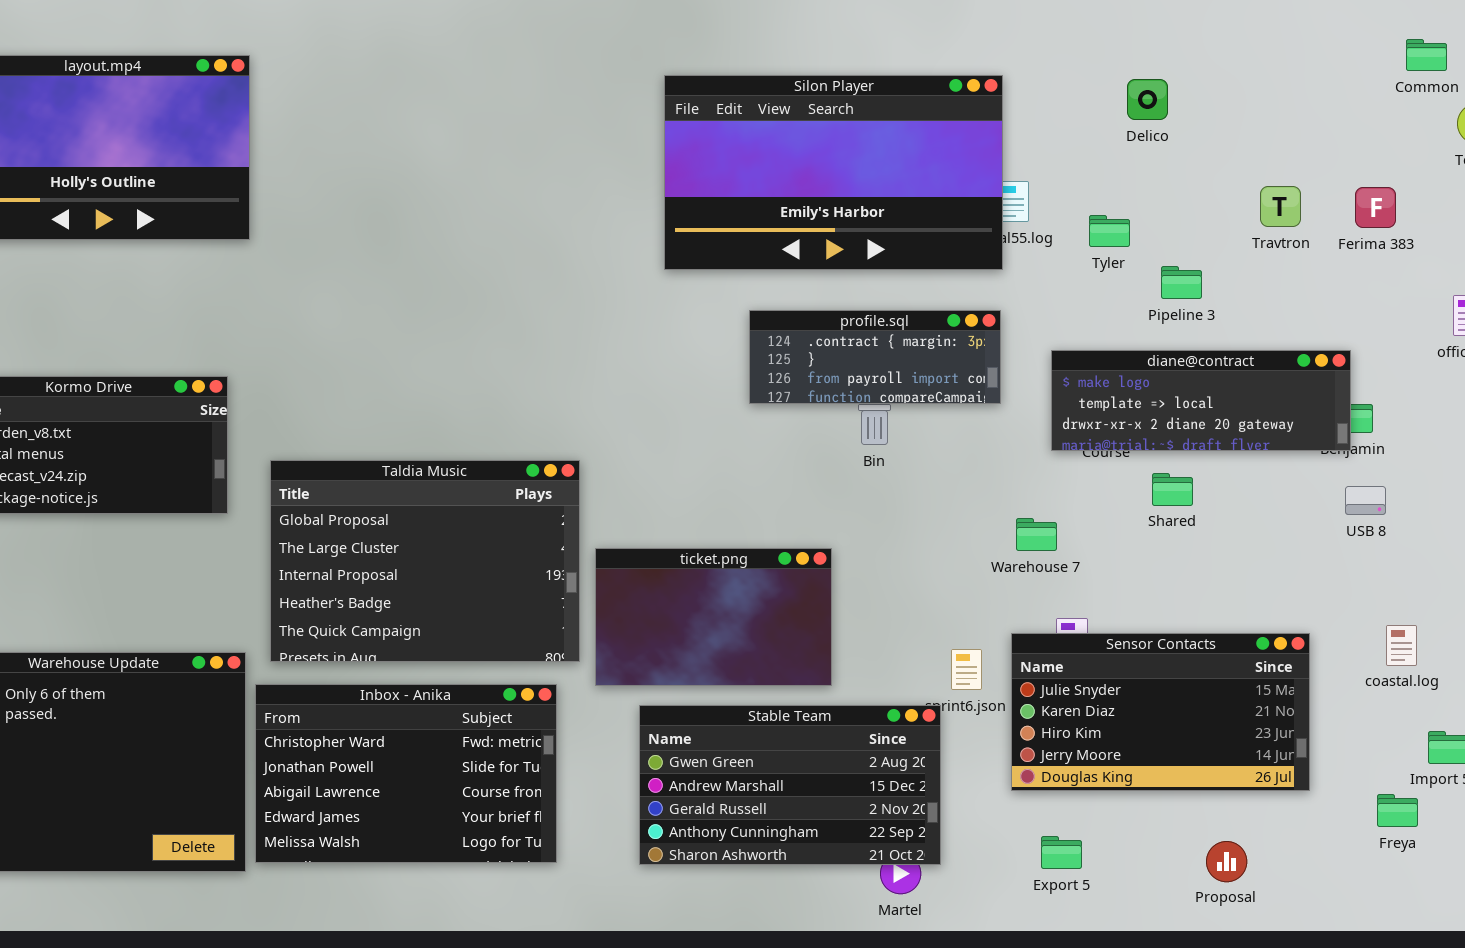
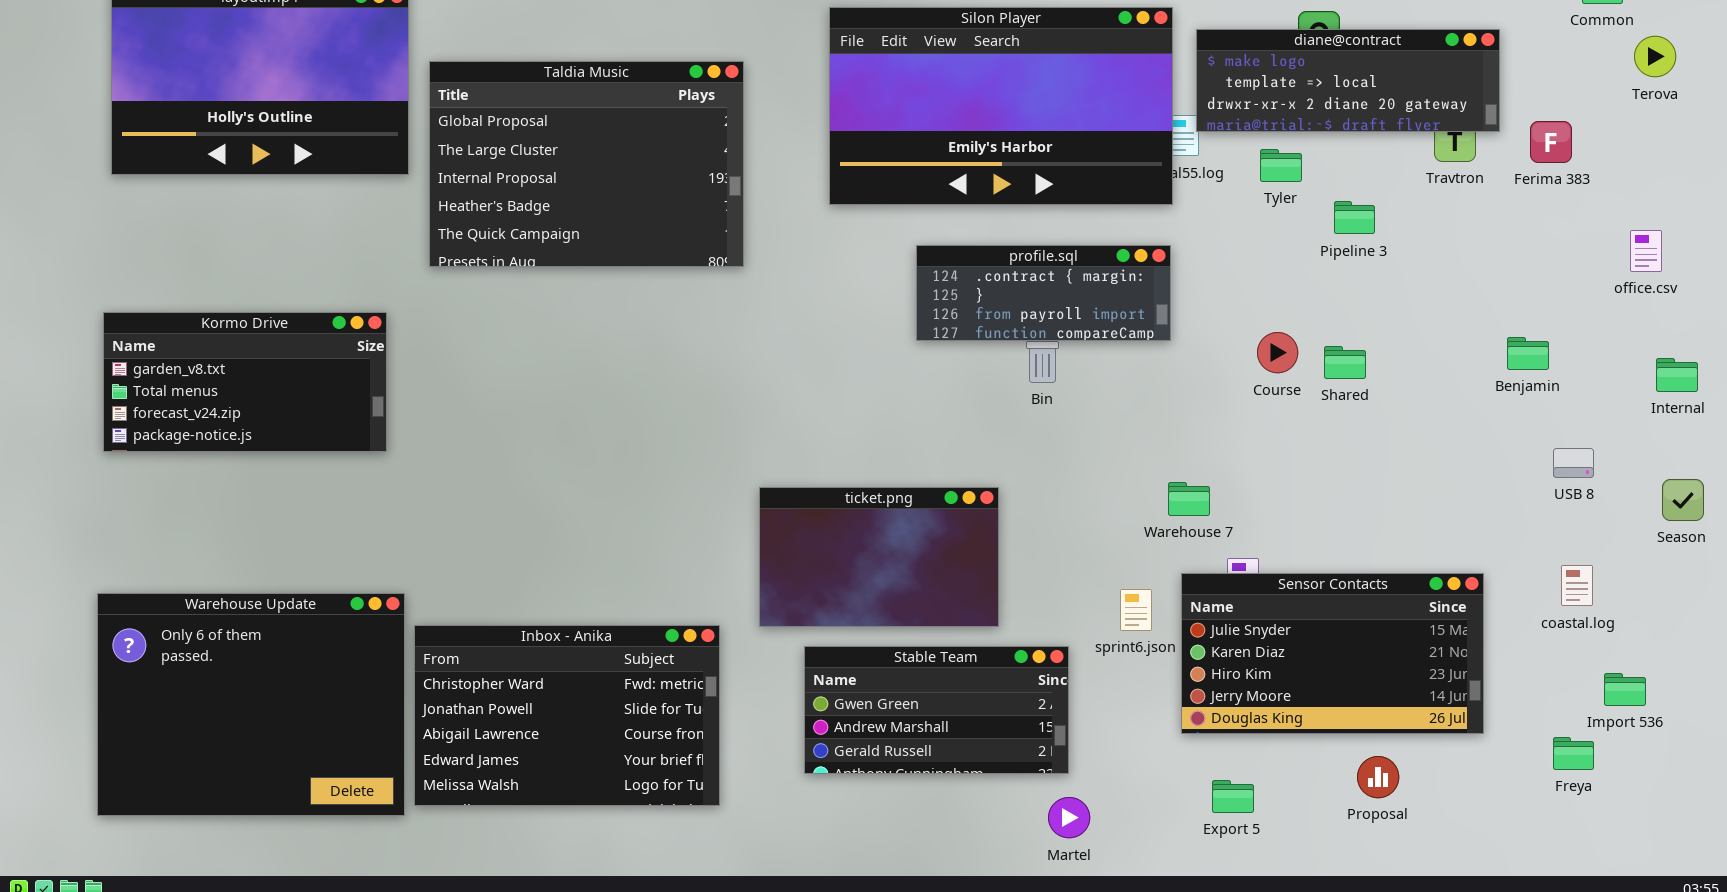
diane@contract: [1051,350,1351,451] -> [1196,29,1500,132], moved
Taldia Music: [270,460,580,662] -> [429,61,744,267], moved
Shared: [1152,473,1193,506] -> [1324,346,1366,379], moved
USB 8: [1345,486,1386,515] -> [1553,448,1594,478], moved
Warehouse 7: [1016,518,1057,551] -> [1168,482,1210,516], moved
Stable Team: [639,705,941,865] -> [804,646,1069,774], resized
Proposal: [1206,841,1247,882] -> [1357,756,1399,798], moved

